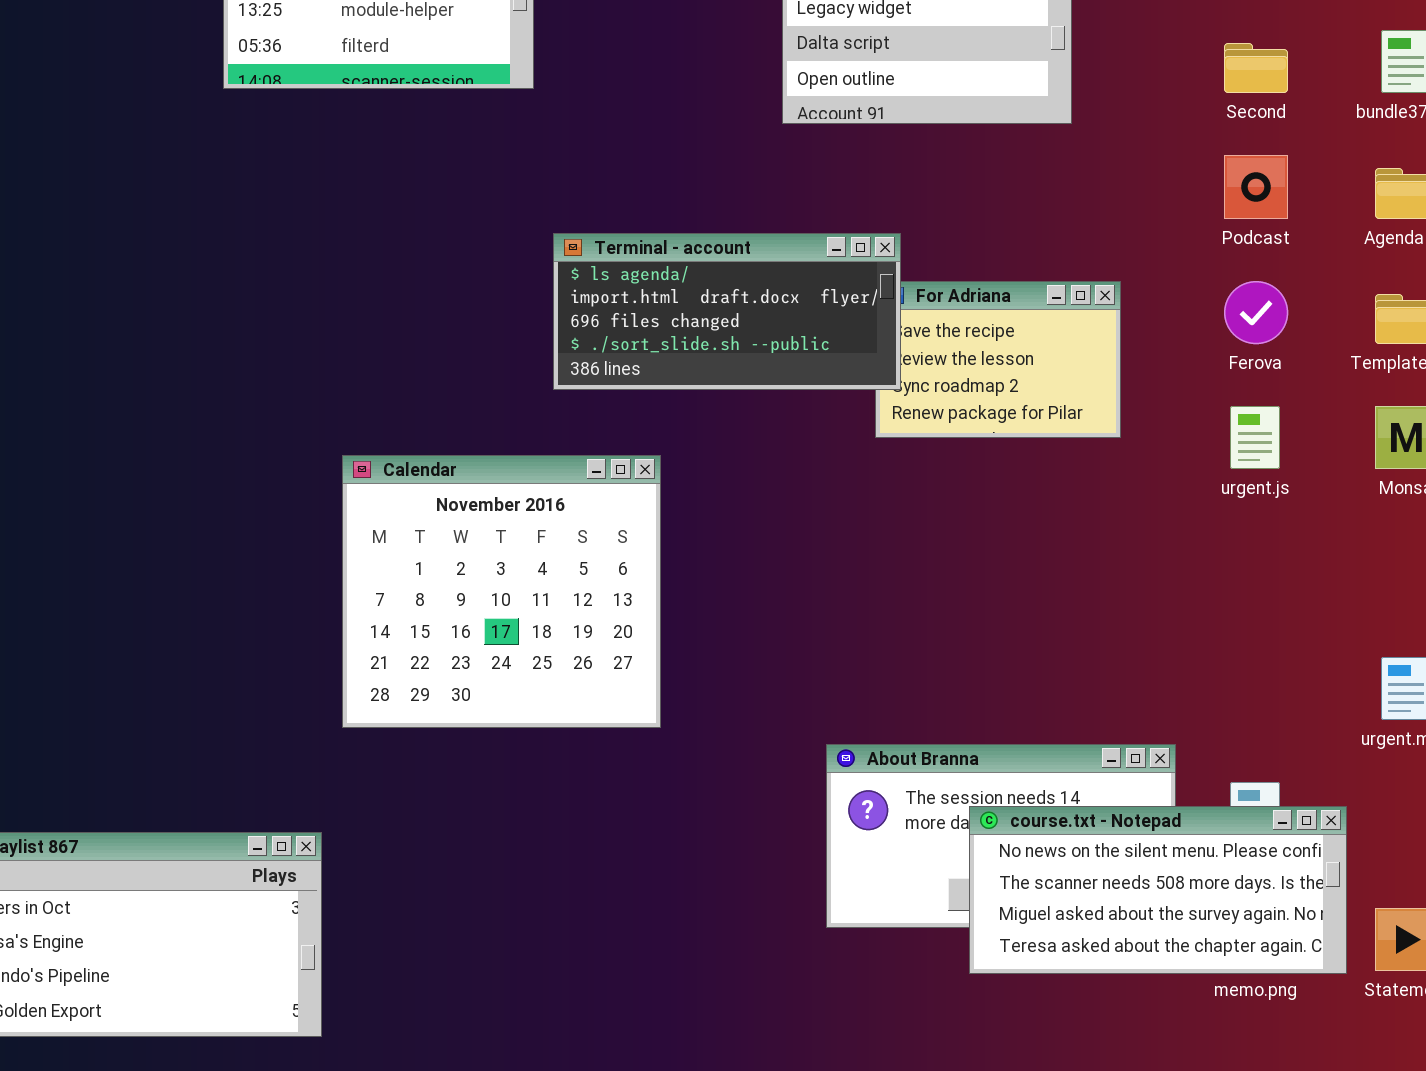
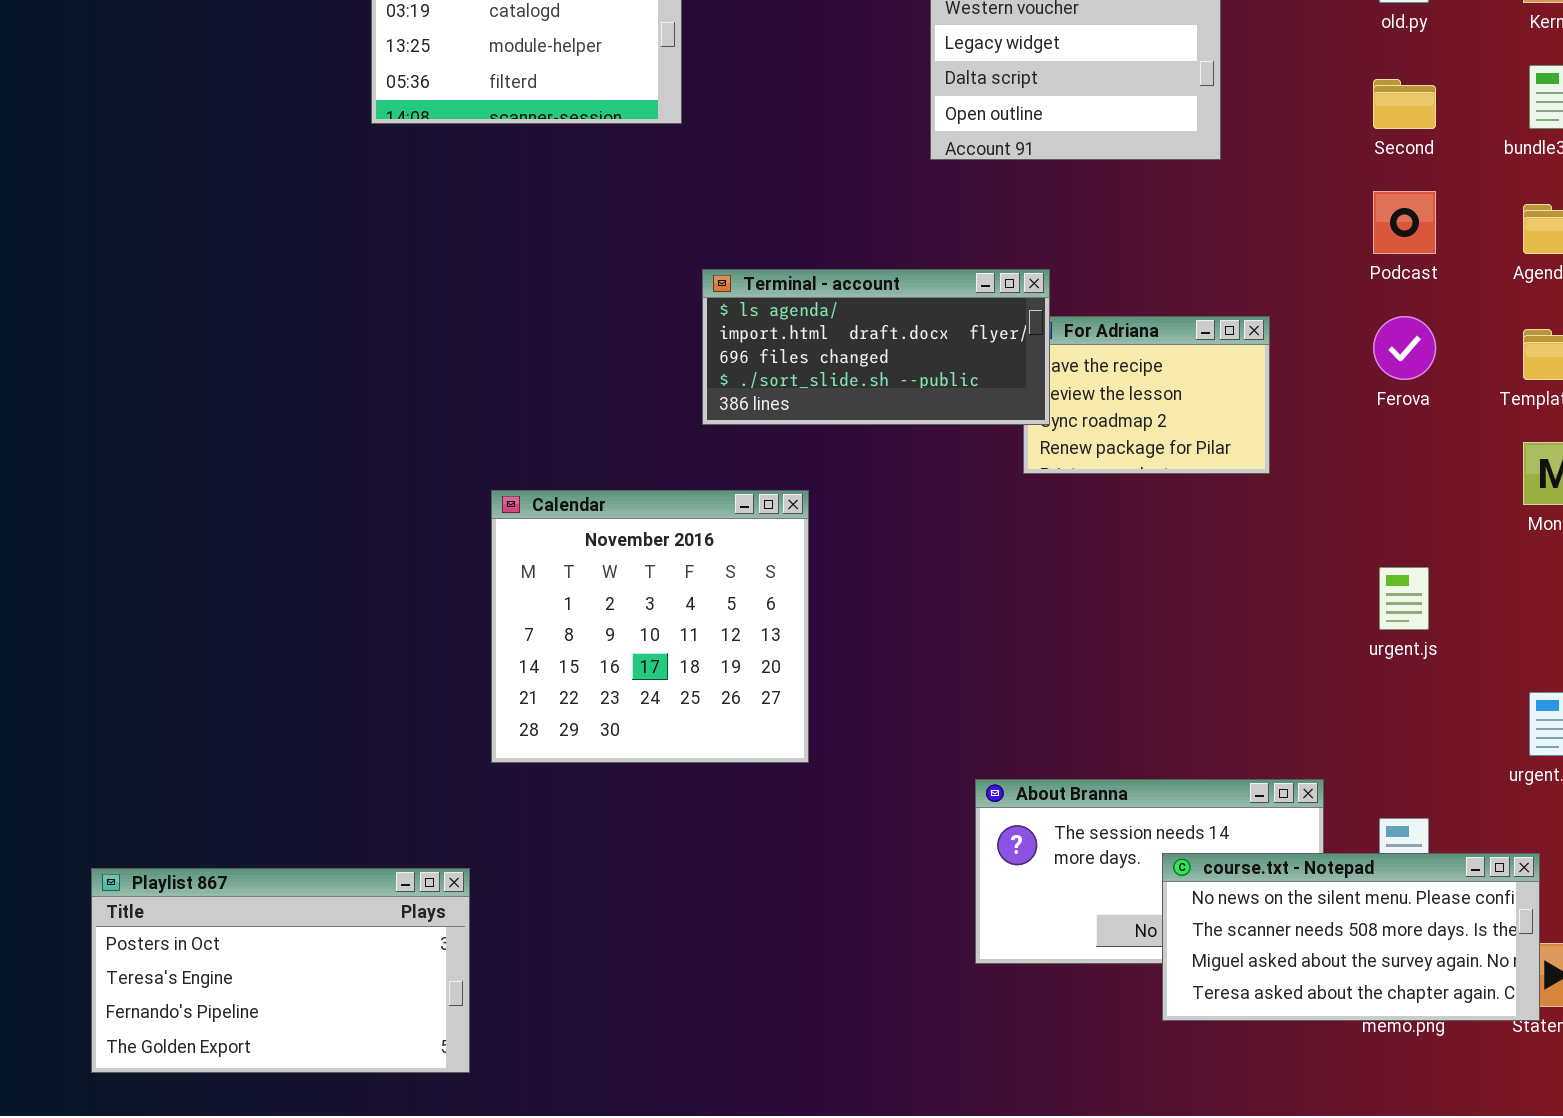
urgent.js: [1230,406,1280,469] -> [1379,567,1429,630], moved
course.txt - Notepad: [969,806,1347,974] -> [1162,853,1540,1021], moved

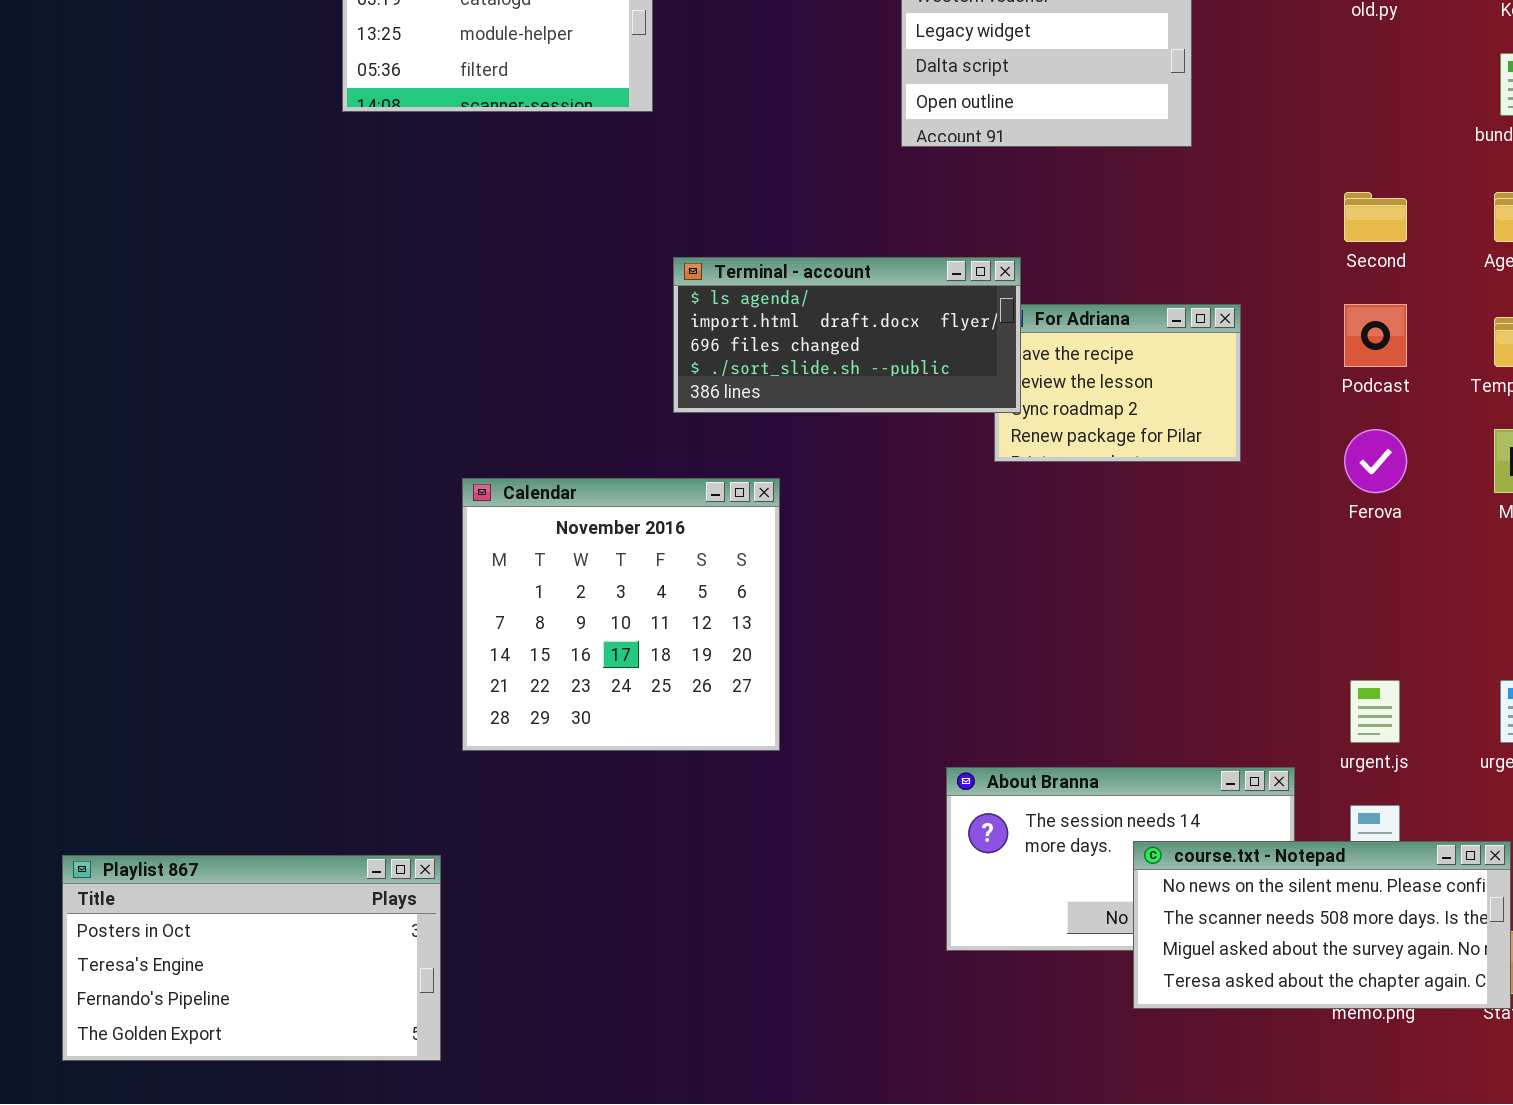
Second: [1373,79,1436,129] -> [1344,192,1407,242], moved
Podcast: [1373,191,1436,254] -> [1344,304,1407,367], moved
Ferova: [1373,316,1436,380] -> [1344,429,1407,493], moved
urgent.js: [1379,567,1429,630] -> [1350,680,1400,743], moved

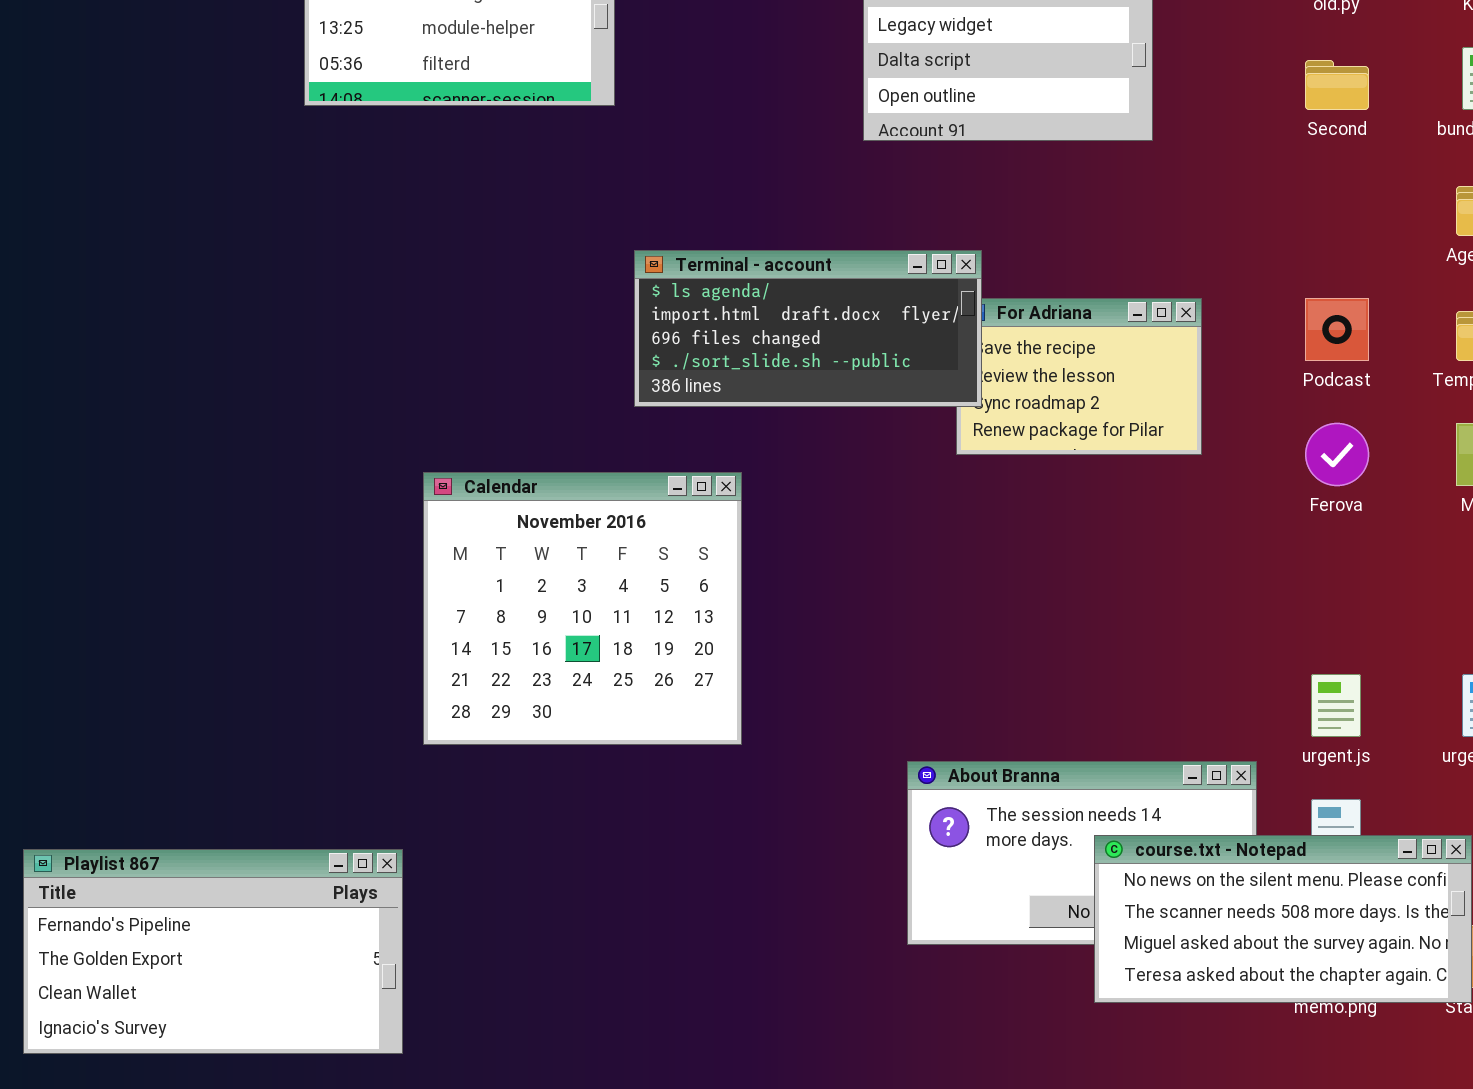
Second: [1344,192,1407,242] -> [1305,60,1369,110], moved
Playlist 867: [62,855,441,1061] -> [23,849,403,1054], scrolled down 2 rows

